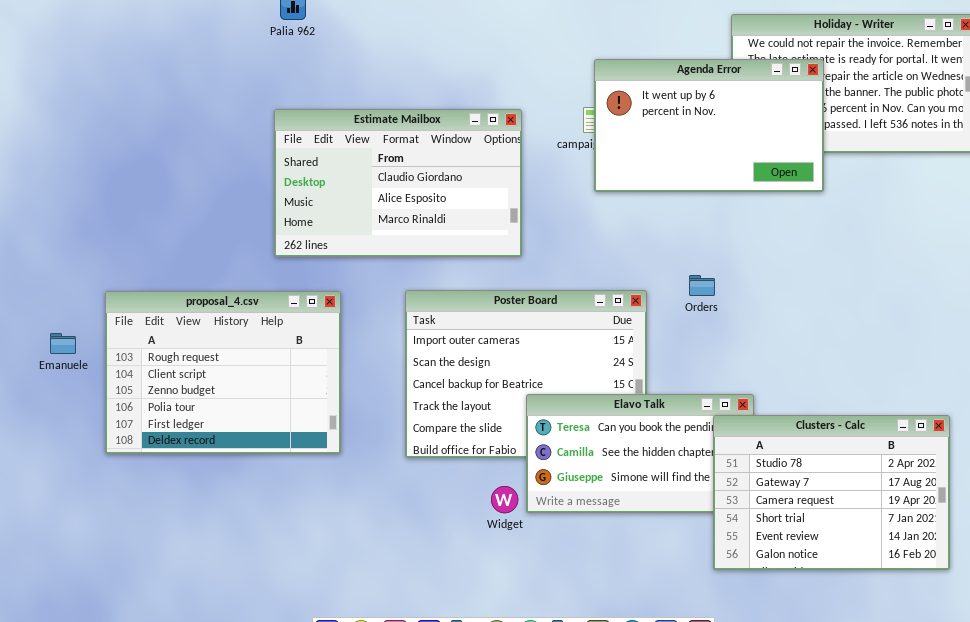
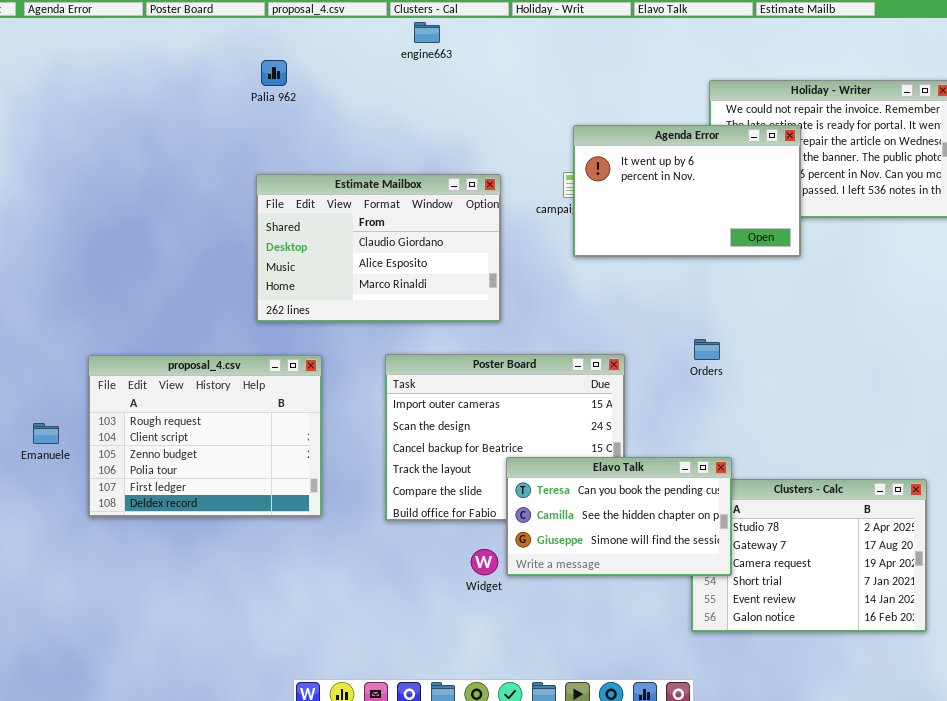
Orders: [689,275,715,296] -> [694,339,720,360], moved
Emanuele: [50,333,76,354] -> [33,423,59,444], moved
Elavo Talk: [526,394,754,513] -> [506,457,732,576], raised

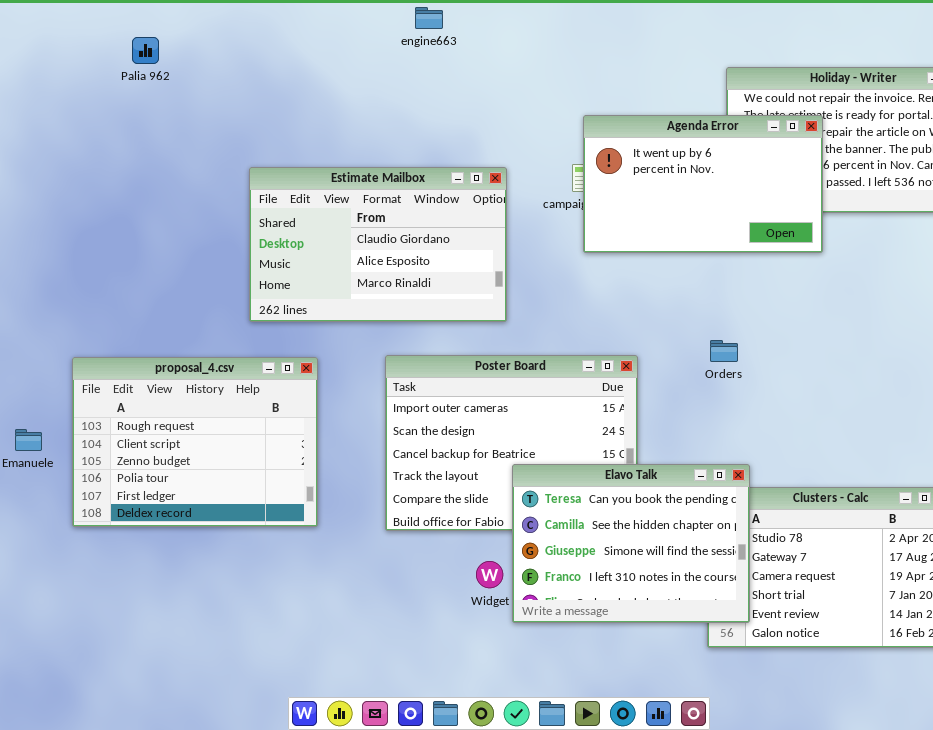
Palia 962: [261,60,287,86] -> [132,37,159,64], moved
Elavo Talk: [506,457,732,576] -> [512,464,750,623], resized

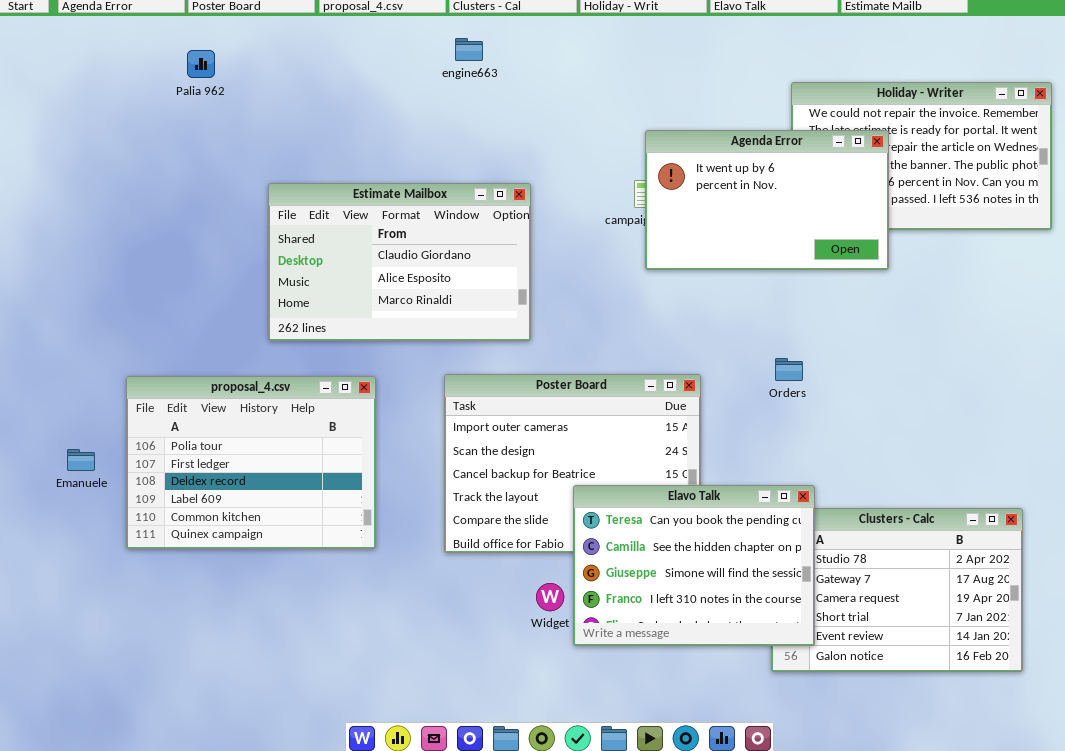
engine663: [415,7,443,29] -> [455,38,483,61], moved
Estimate Mailbox: [249,167,507,322] -> [268,183,531,341], moved
proposal_4.csv: [72,357,318,527] -> [126,376,376,549], scrolled down 3 rows

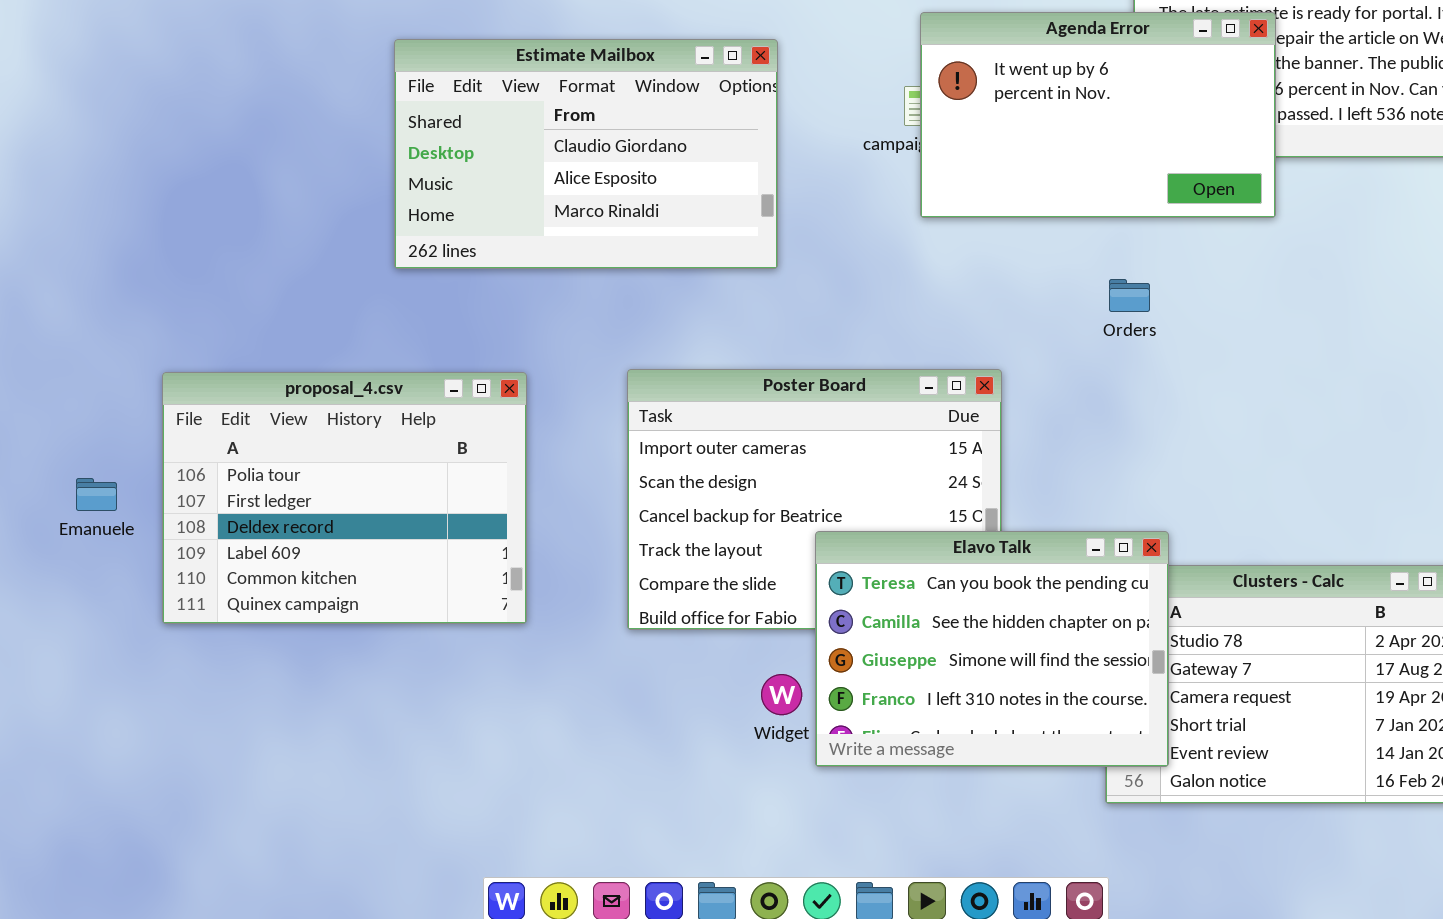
Estimate Mailbox: [268,183,531,341] -> [394,39,778,269], moved
Orders: [775,358,803,381] -> [1109,279,1150,312], moved

